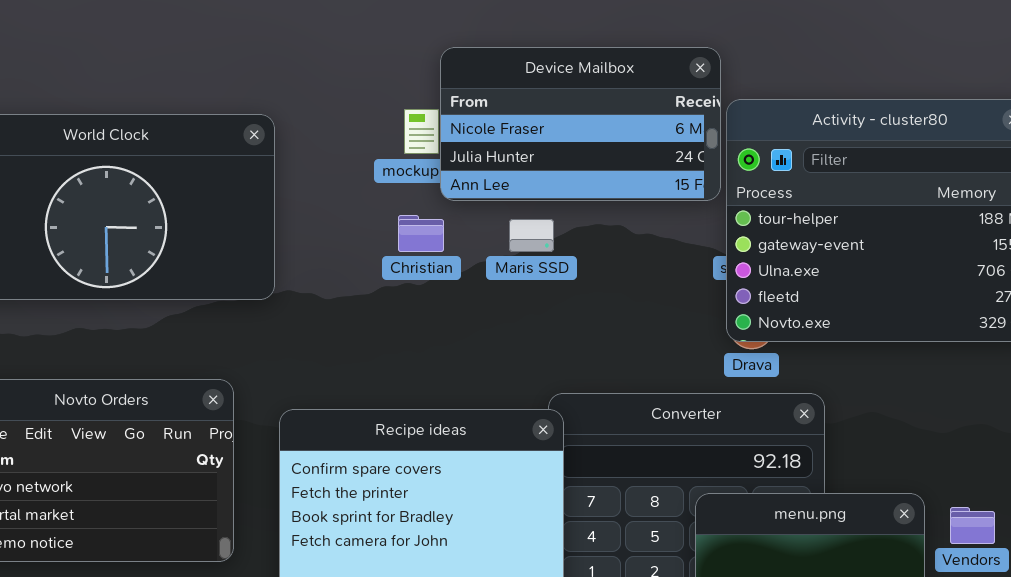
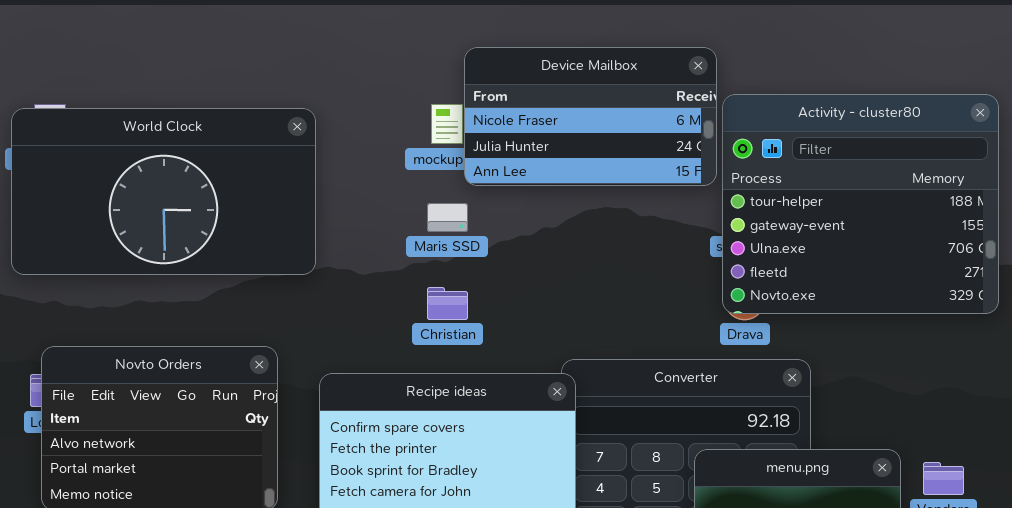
Christian: [398,215,444,252] -> [427,287,468,320], moved
Maris SSD: [509,219,554,252] -> [427,203,468,232], moved

